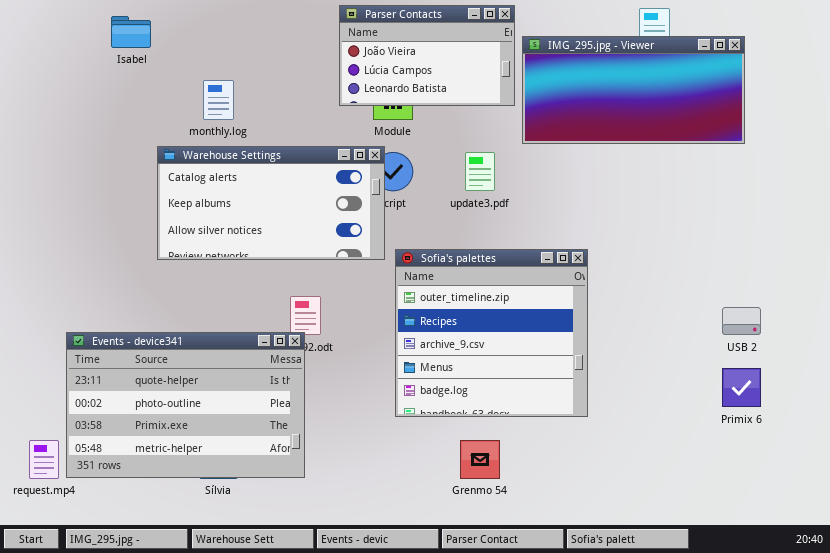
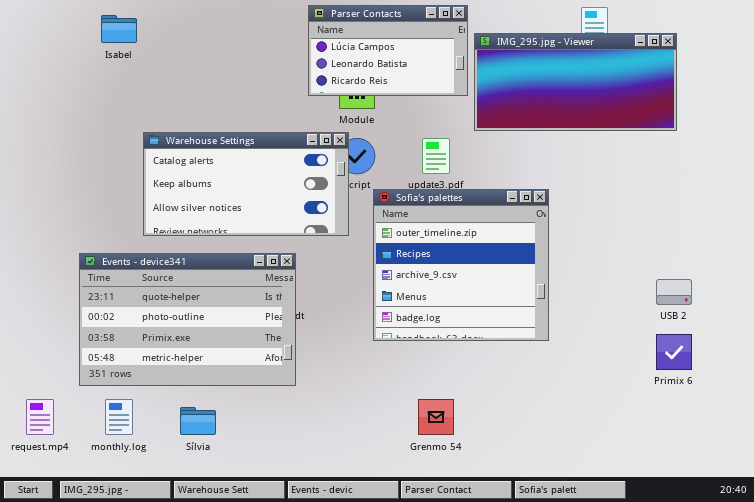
Parser Contacts: [339,5,515,106] -> [308,5,468,96], scrolled down 1 row
monthly.log: [203,80,234,120] -> [105,399,133,435], moved
Sofia's palettes: [395,249,588,417] -> [373,189,549,341], moved
Events - device341: [66,332,305,478] -> [79,253,296,386], moved

